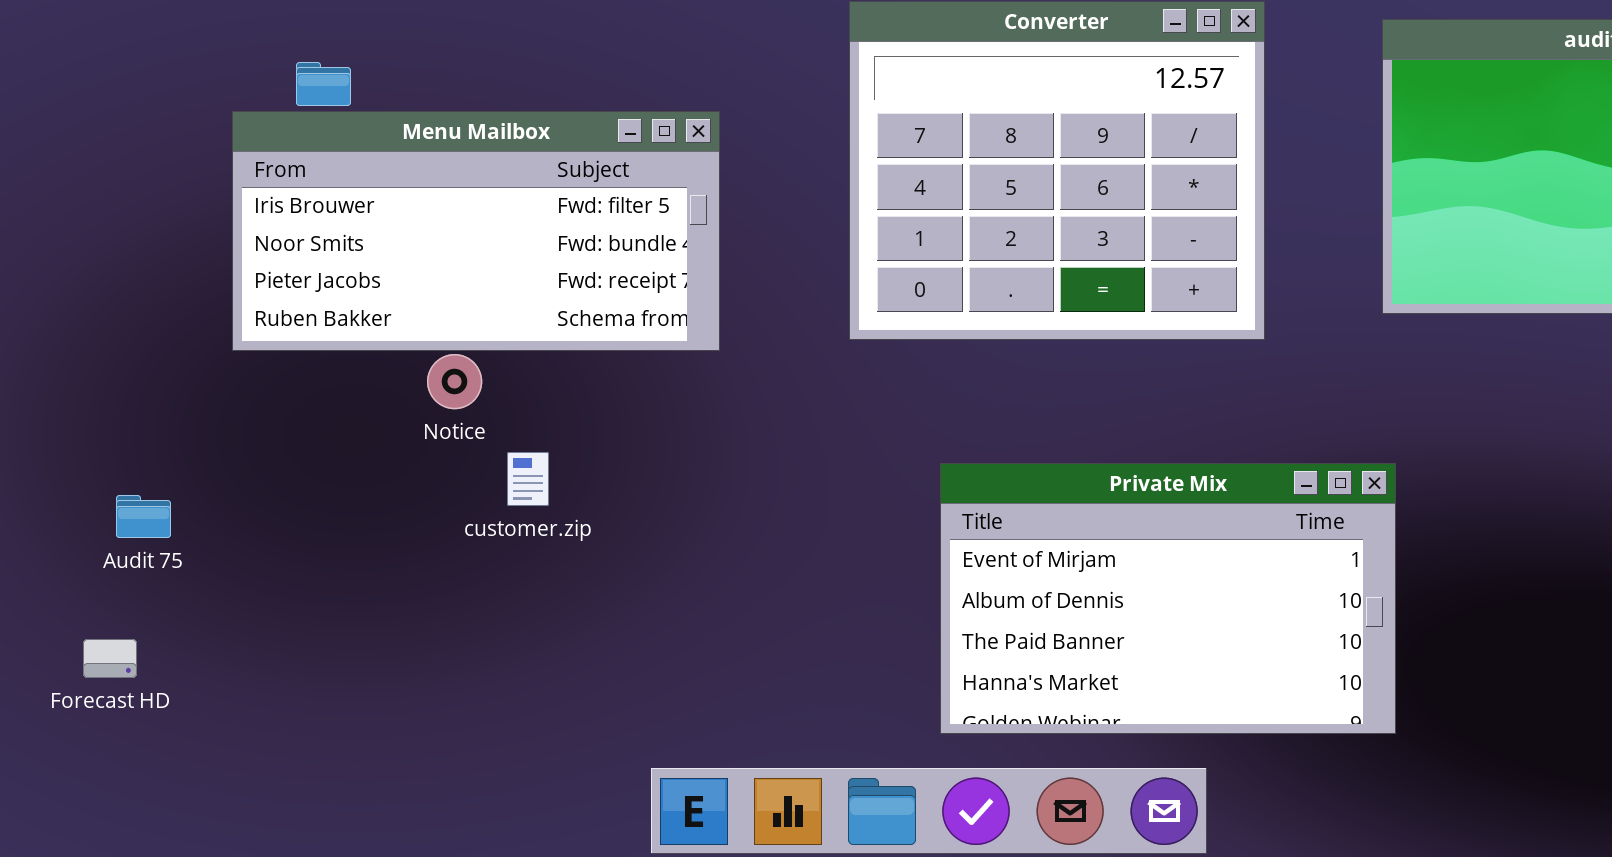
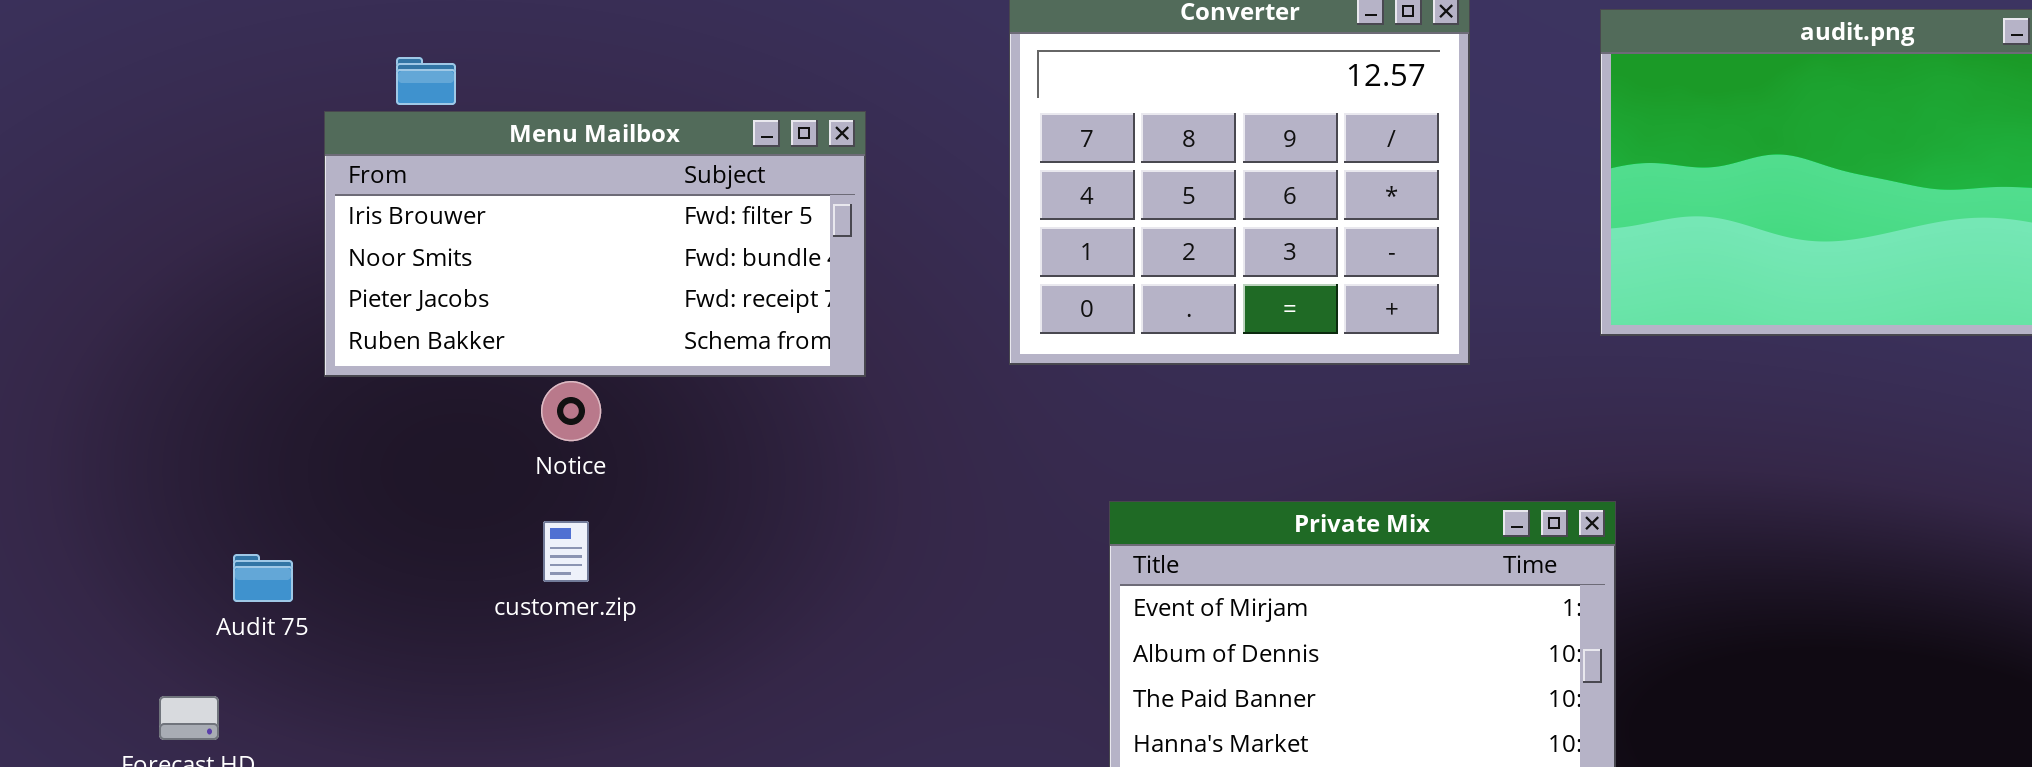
customer.zip: [507,452,549,506] -> [543,521,589,582], moved
Audit 75: [116,495,171,538] -> [233,554,293,602], moved

